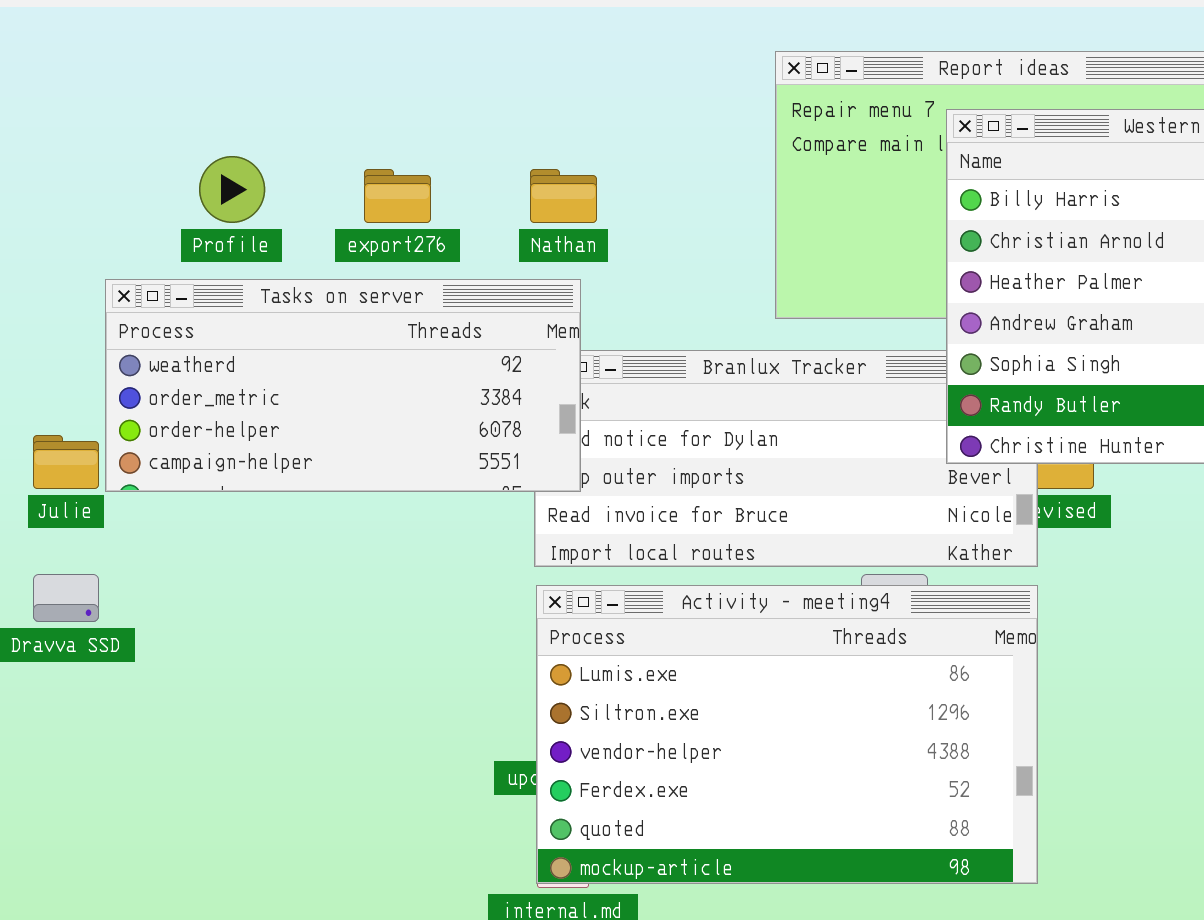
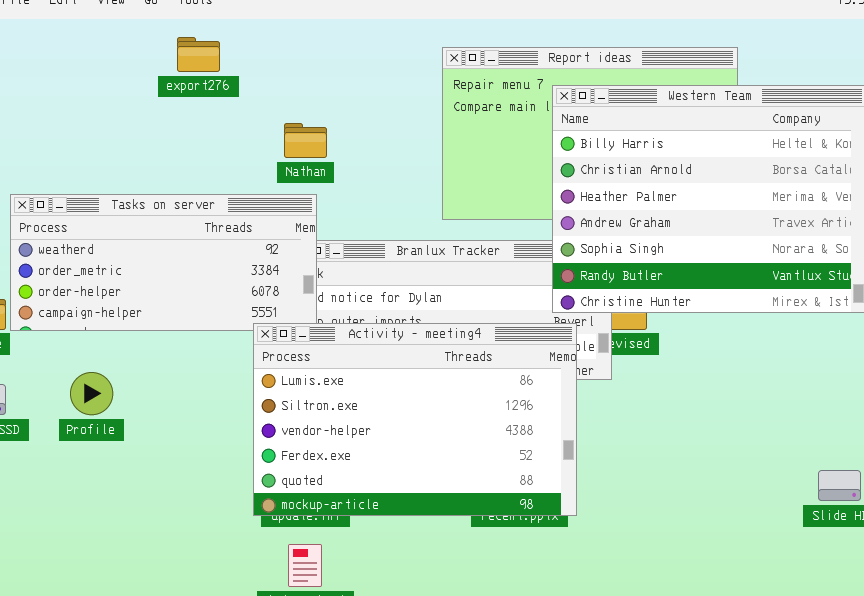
Profile: [199,156,265,223] -> [70,372,113,415], moved
export276: [364,169,431,223] -> [177,37,220,72], moved
Activity - meeting4: [536,585,1038,884] -> [253,323,577,516], moved

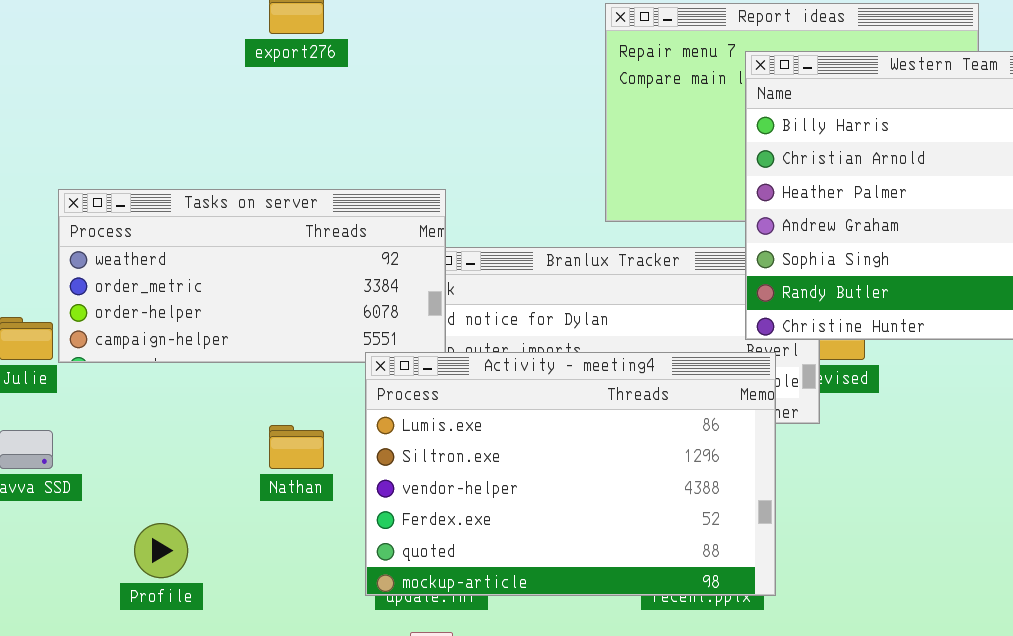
Nathan: [284,123,327,158] -> [269,425,324,469], moved
Profile: [70,372,113,415] -> [134,523,188,578], moved

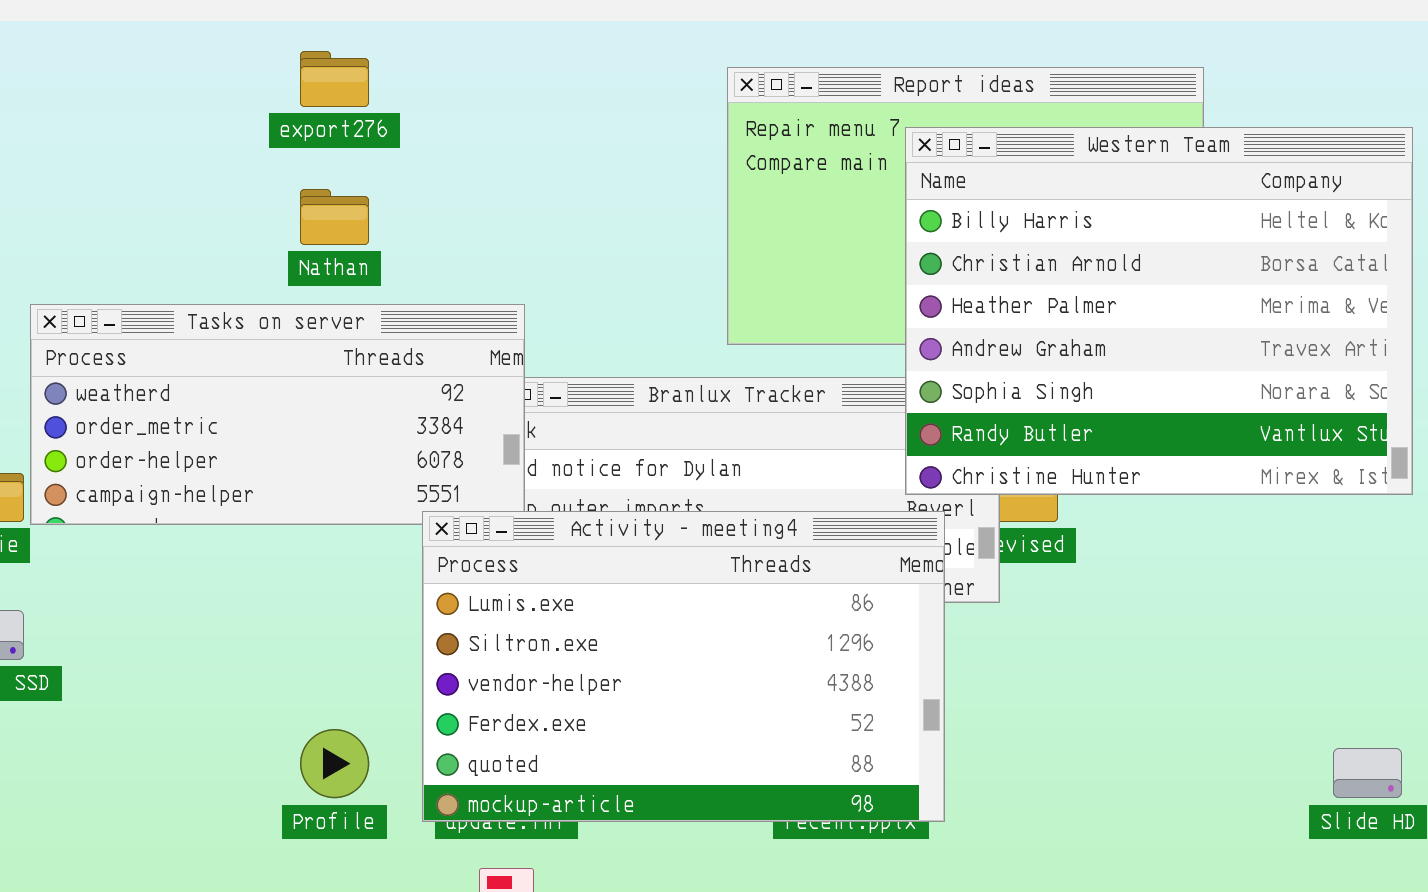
Nathan: [269,425,324,469] -> [300,189,369,245], moved
Profile: [134,523,188,578] -> [300,729,369,798], moved

